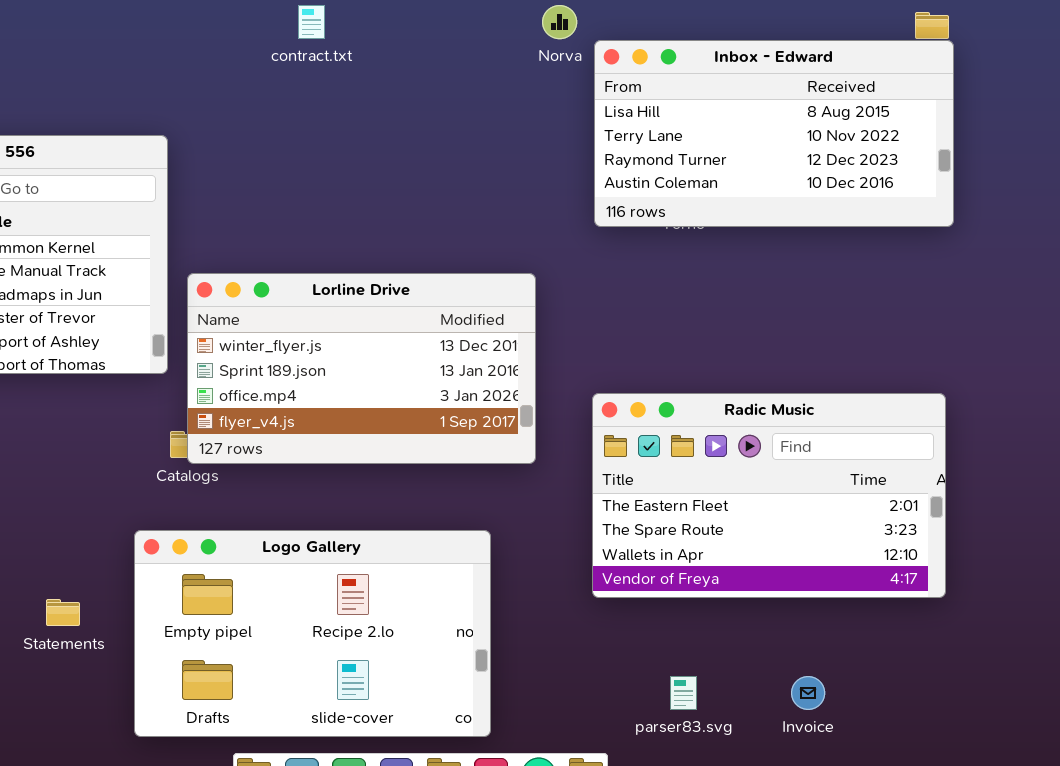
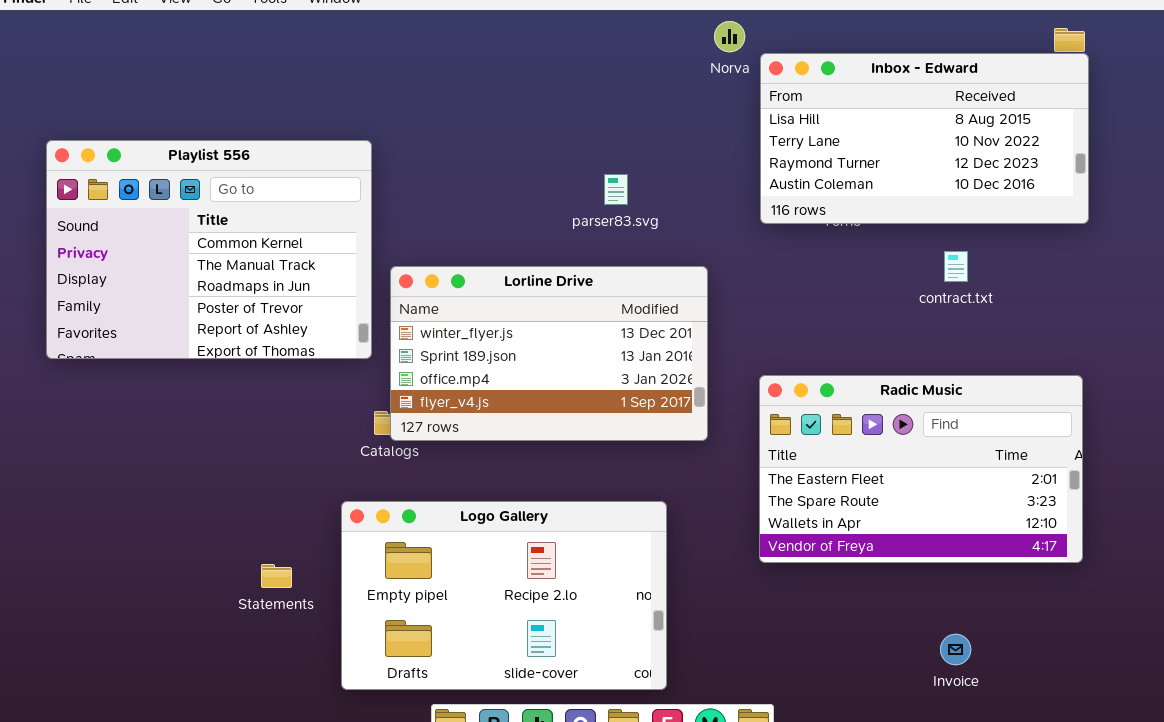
contract.txt: [298,5,325,39] -> [944,251,968,282], moved
parser83.svg: [670,676,697,710] -> [604,174,628,205], moved

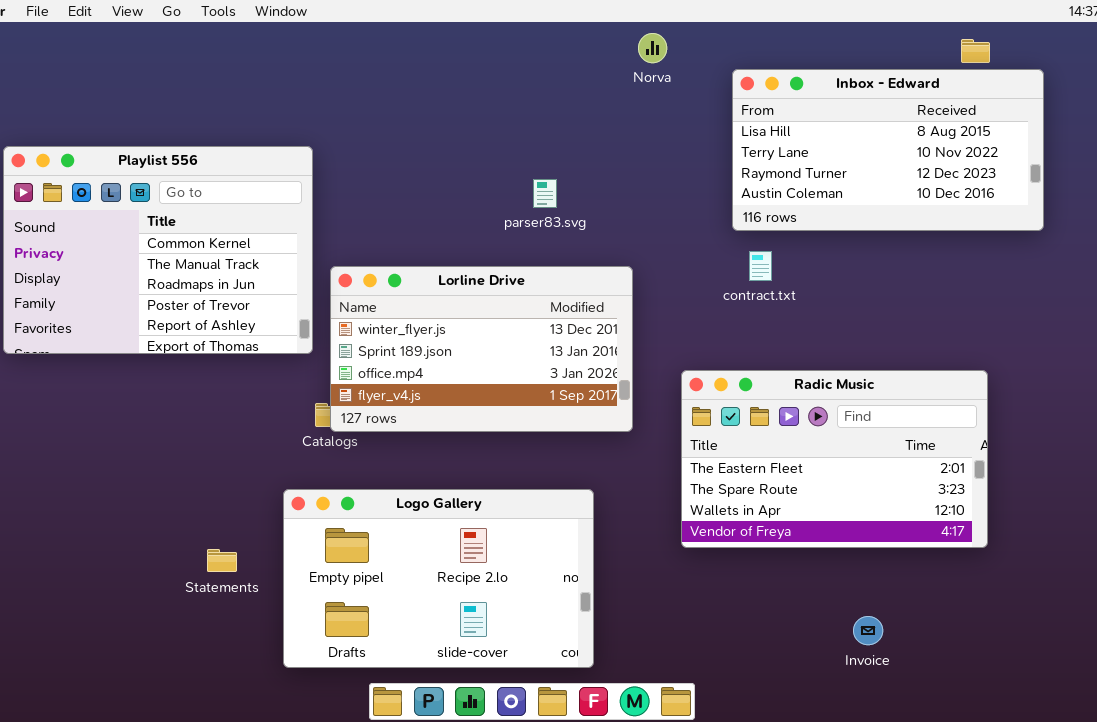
Inbox - Edward: [760,53,1089,224] -> [732,69,1044,231], moved
contract.txt: [944,251,968,282] -> [749,251,772,281], moved

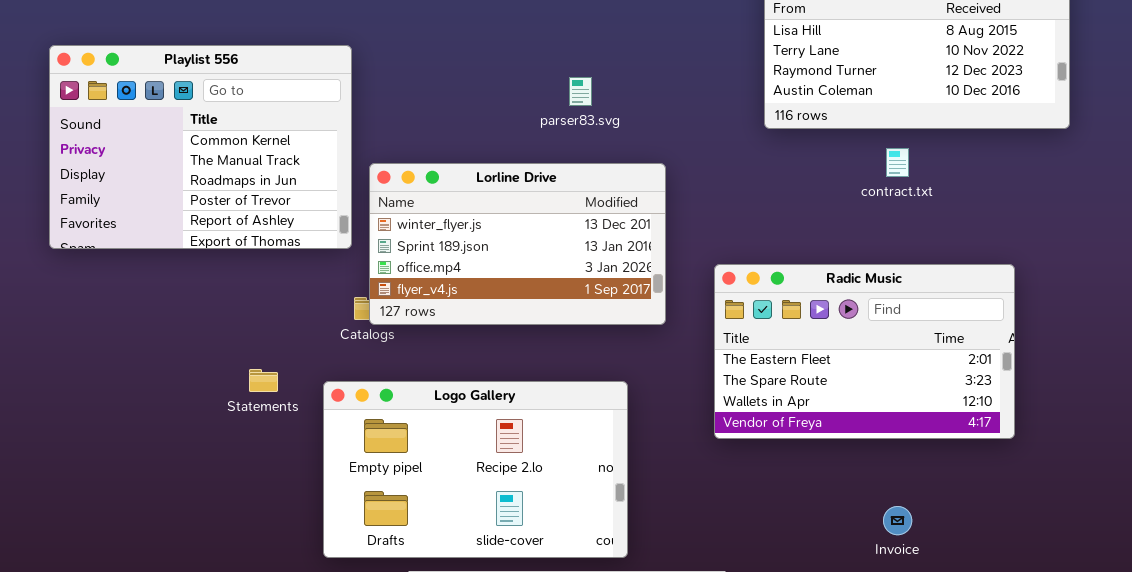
contract.txt: [749,251,772,281] -> [886,148,909,177], moved
Statements: [207,549,237,572] -> [249,369,278,392], moved

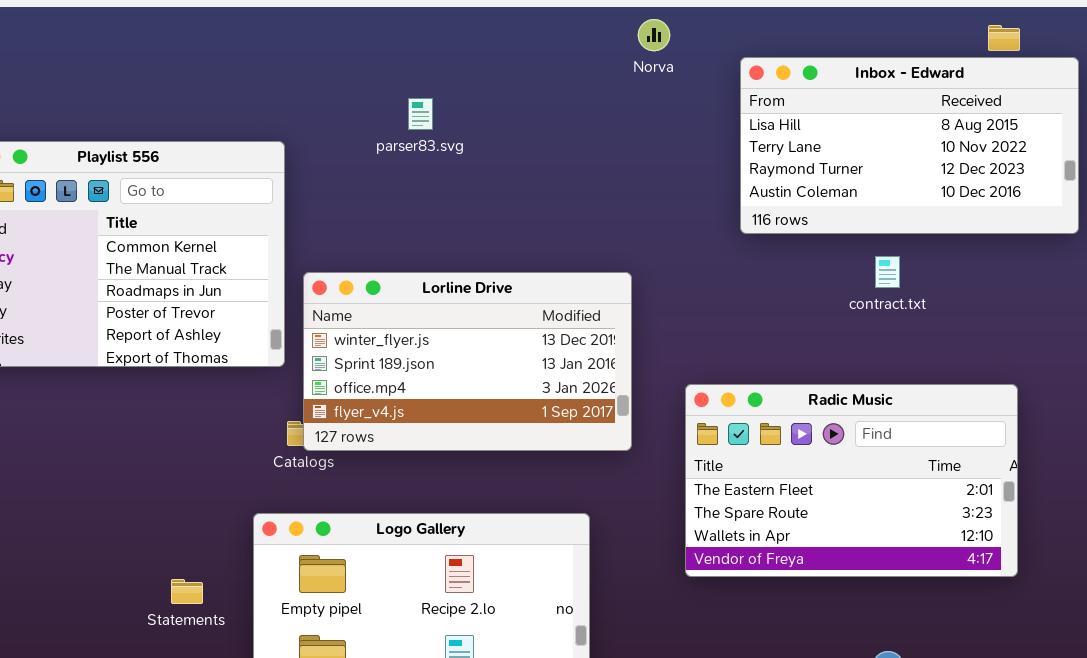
parser83.svg: [569,77,592,106] -> [408,98,433,130], moved
Statements: [249,369,278,392] -> [171,579,203,604], moved

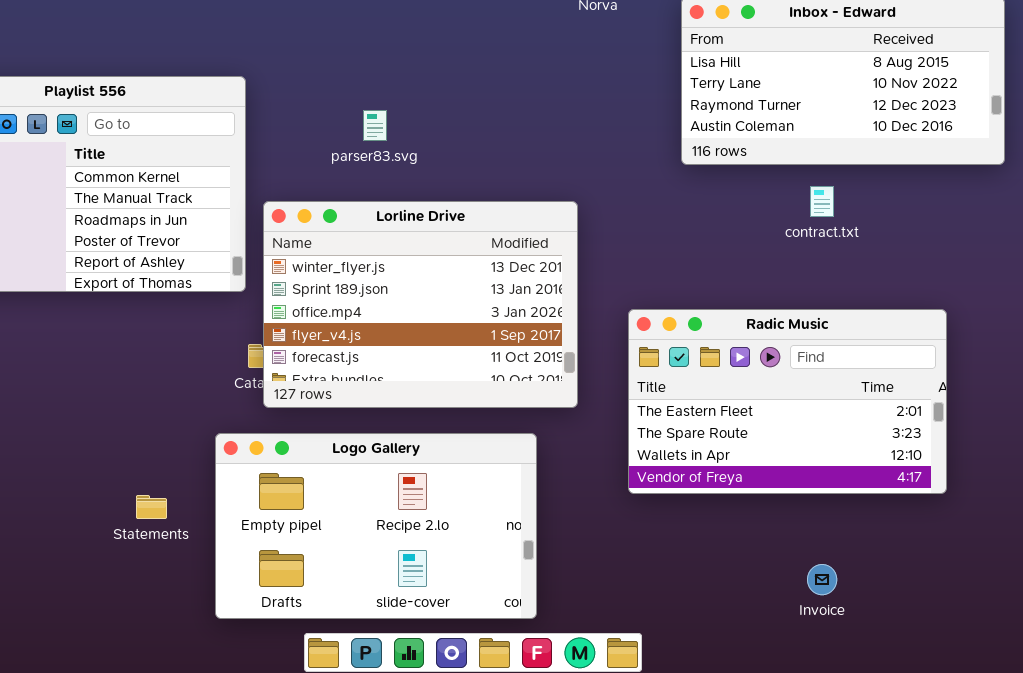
parser83.svg: [408,98,433,130] -> [363,110,387,141], moved
Lorline Drive: [303,272,632,451] -> [263,201,578,408], resized

